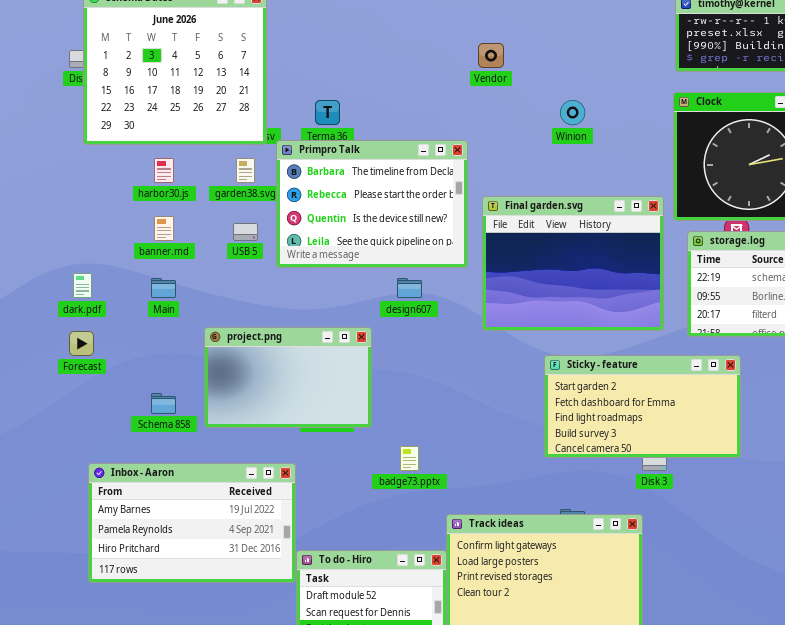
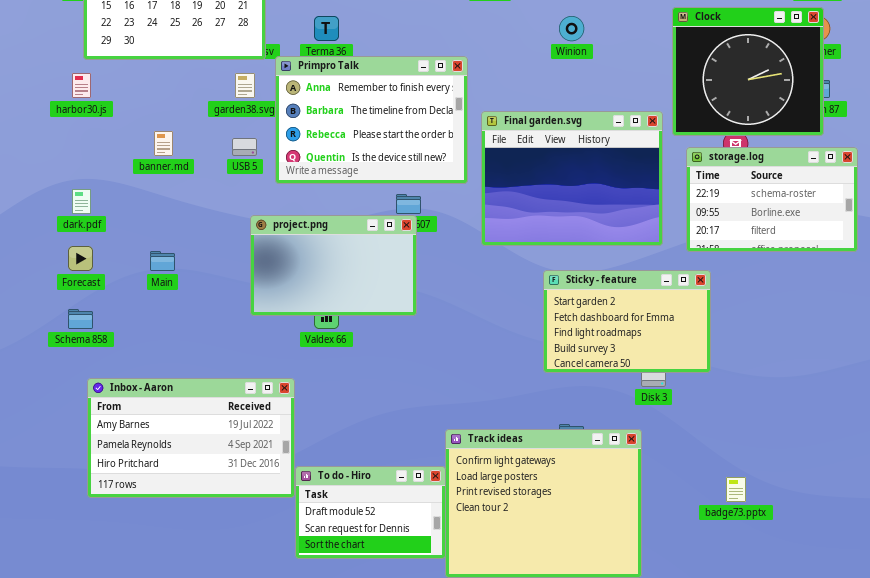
Primpro Talk: [276,140,468,268] -> [275,56,468,184], scrolled up 1 row
harbor30.js: [154,158,174,183] -> [72,73,91,98], moved
Main: [151,278,176,298] -> [150,251,175,271], moved
project.png: [204,327,372,428] -> [250,215,417,316], moved
Sticky - feature: [544,355,741,458] -> [543,270,711,373], resized
Schema 858: [151,393,176,414] -> [68,309,93,329], moved
badge73.pptx: [400,446,419,471] -> [726,477,746,502], moved

